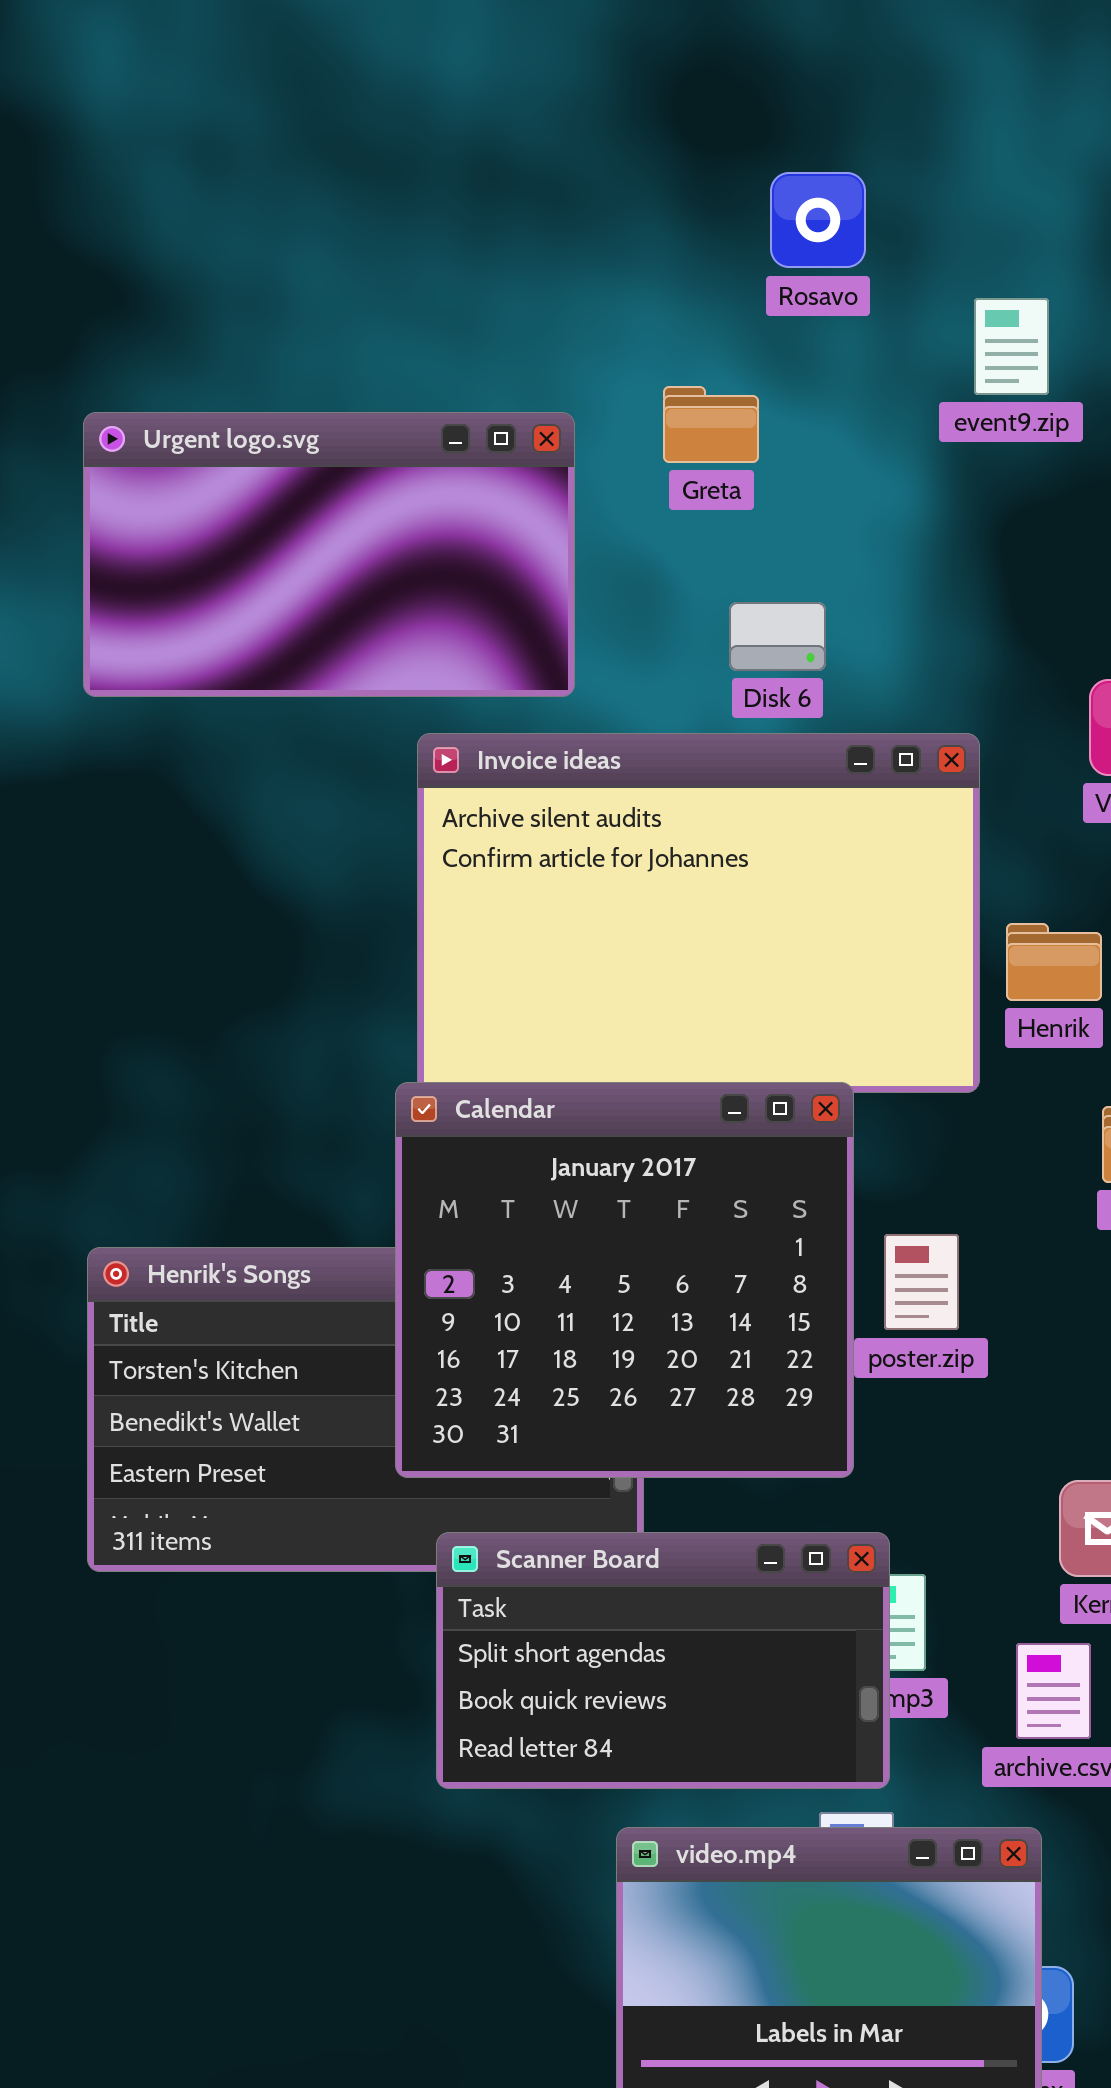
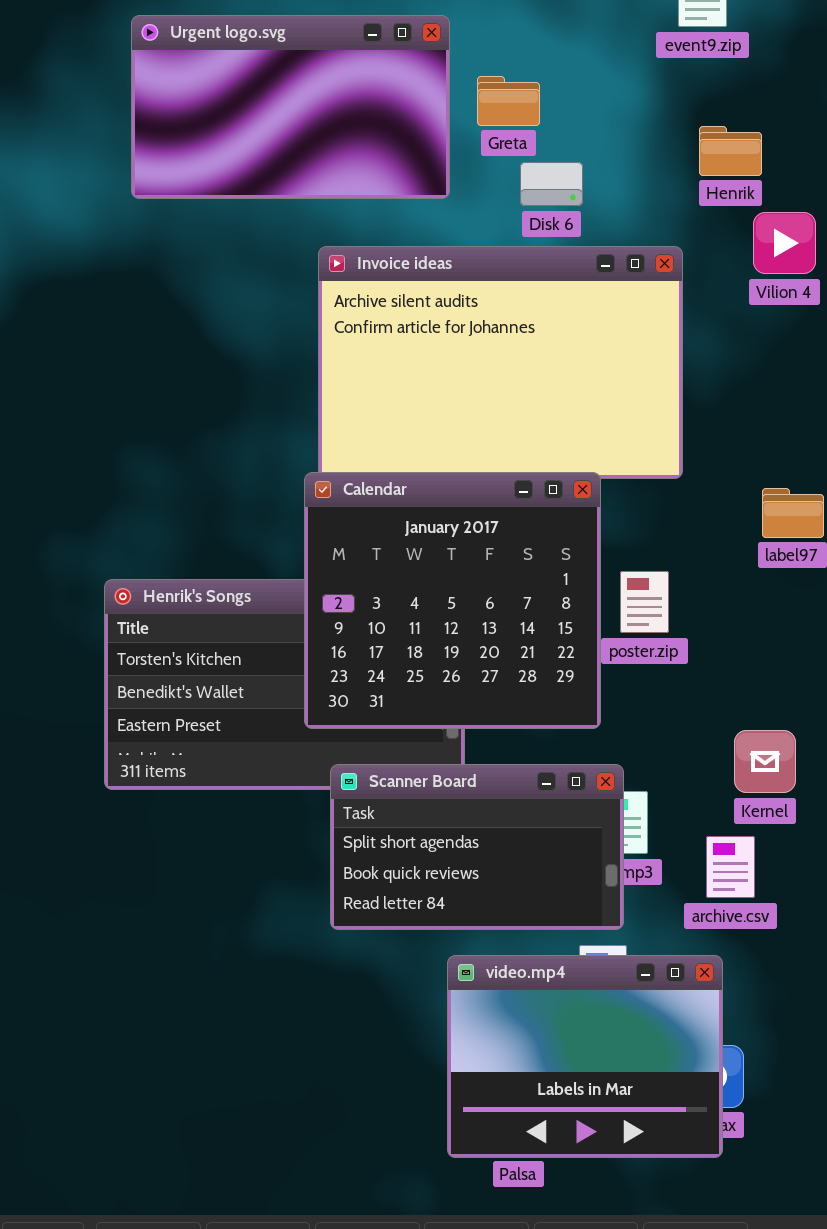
Greta: [663,386,759,463] -> [477,76,540,126], moved
Urgent logo.svg: [83,412,575,697] -> [131,15,450,199], moved
Henrik: [1006,923,1102,1001] -> [699,126,762,176], moved

